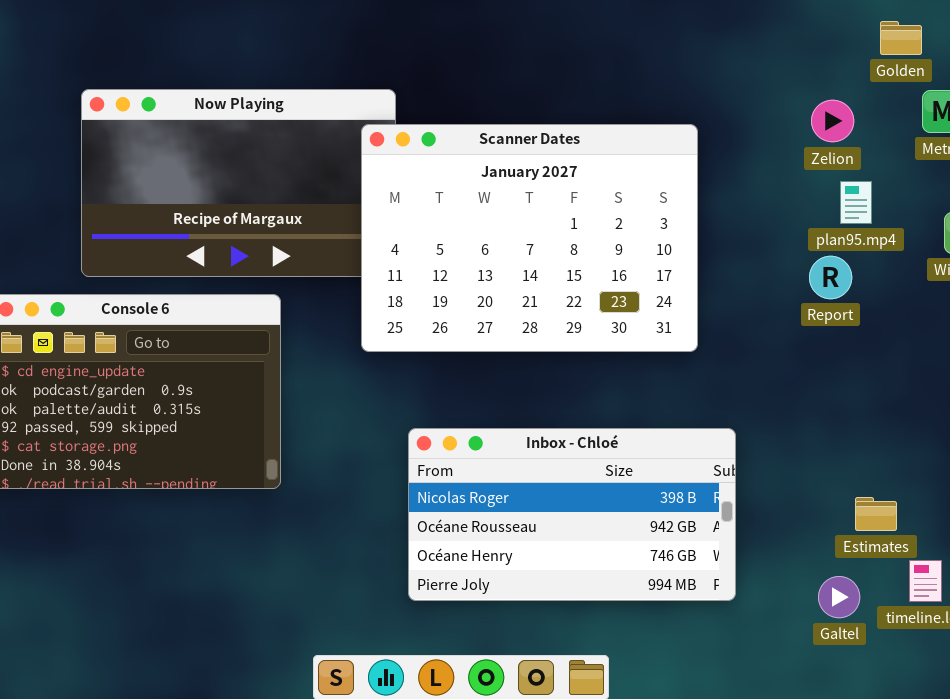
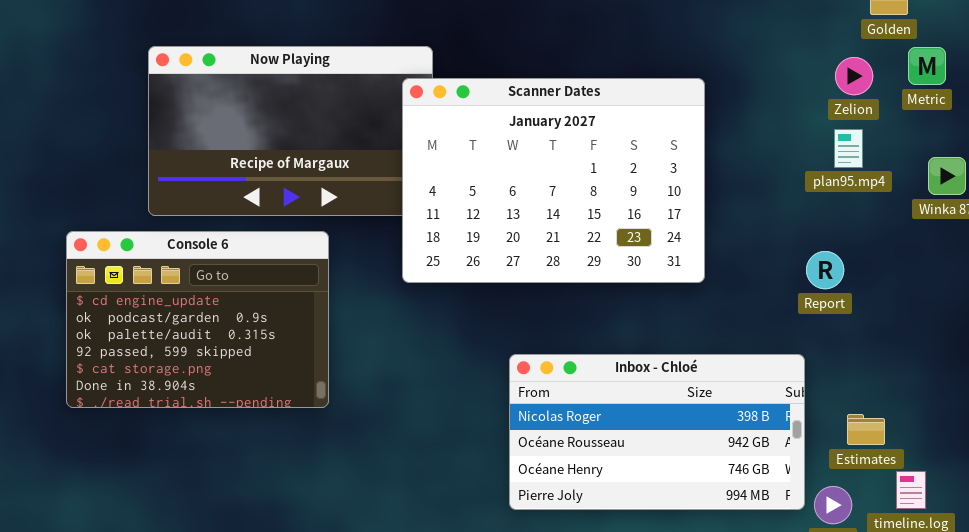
Zelion: [811,100,854,142] -> [835,57,873,95], moved
Report: [809,256,852,299] -> [806,251,844,289], moved
Inbox - Chloé: [408,428,736,601] -> [509,354,805,510], moved

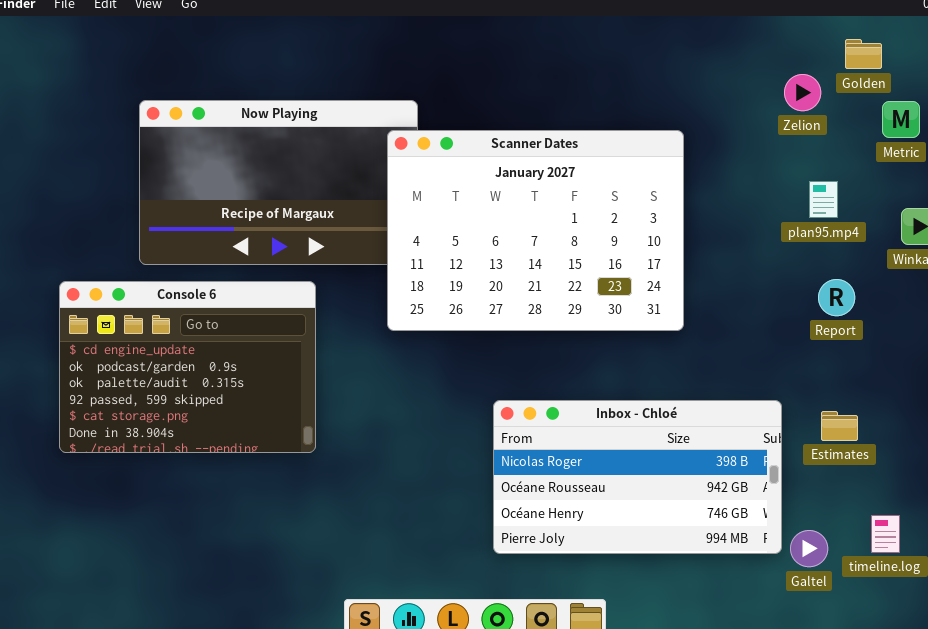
Zelion: [835,57,873,95] -> [784,74,821,111], moved
Report: [806,251,844,289] -> [818,279,855,316], moved
Estimates: [847,414,885,445] -> [821,411,858,441], moved

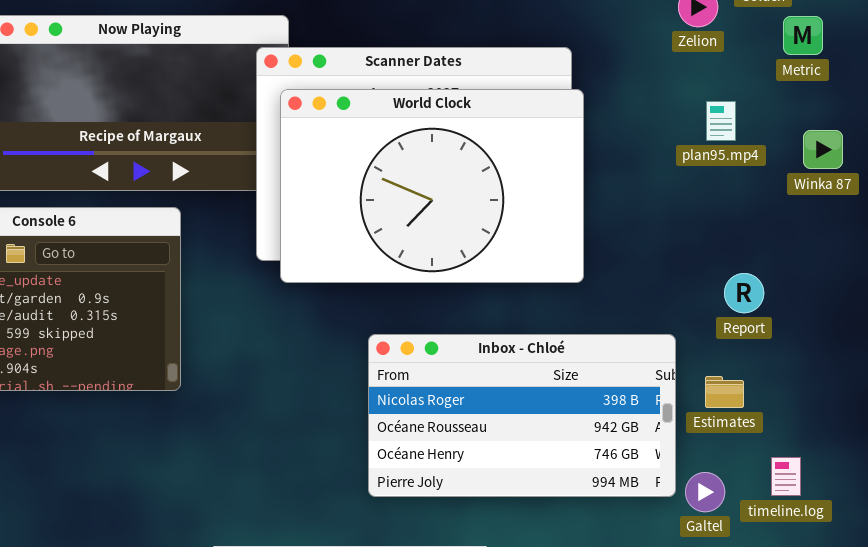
World Clock: none -> [280,89,584,283], opened
Report: [818,279,855,316] -> [724,273,764,313], moved
Estimates: [821,411,858,441] -> [705,376,744,408], moved

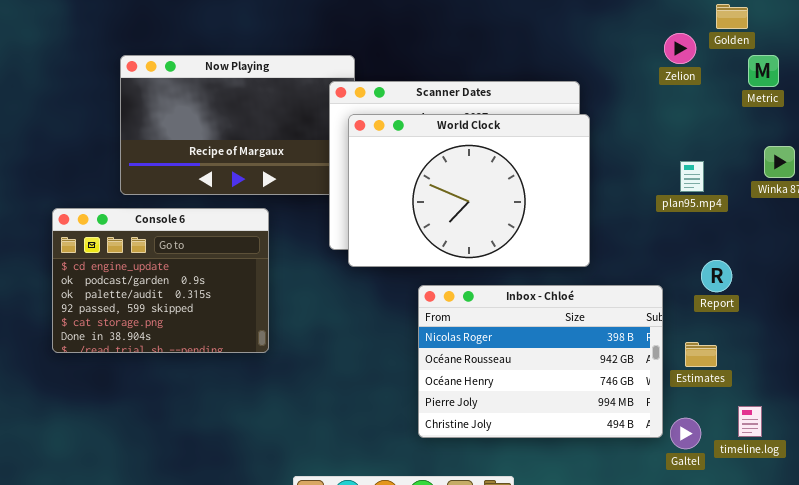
plan95.mp4: [706,101,736,141] -> [680,161,704,192], moved
Inbox - Chloé: [368,334,676,497] -> [418,285,663,438], resized

